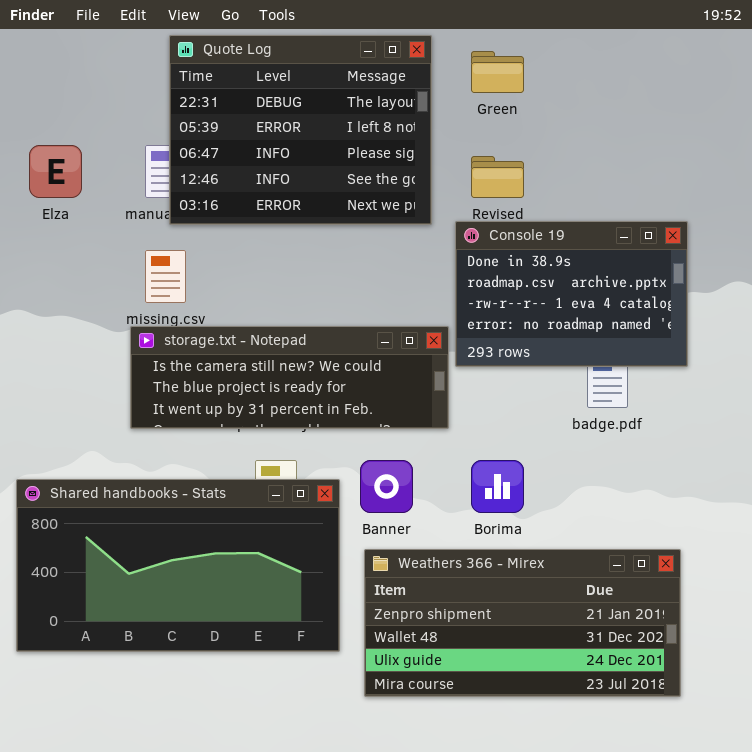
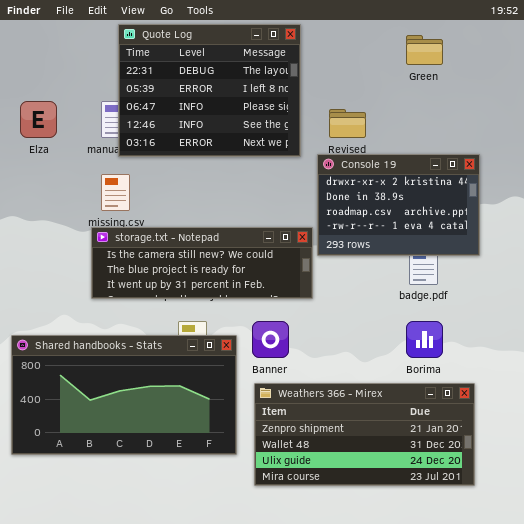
Green: [471,51,524,93] -> [406,35,443,65], moved
Console 19: [455,221,688,367] -> [317,154,480,256], scrolled up 1 row
Borima: [471,460,524,513] -> [406,321,443,358], moved

